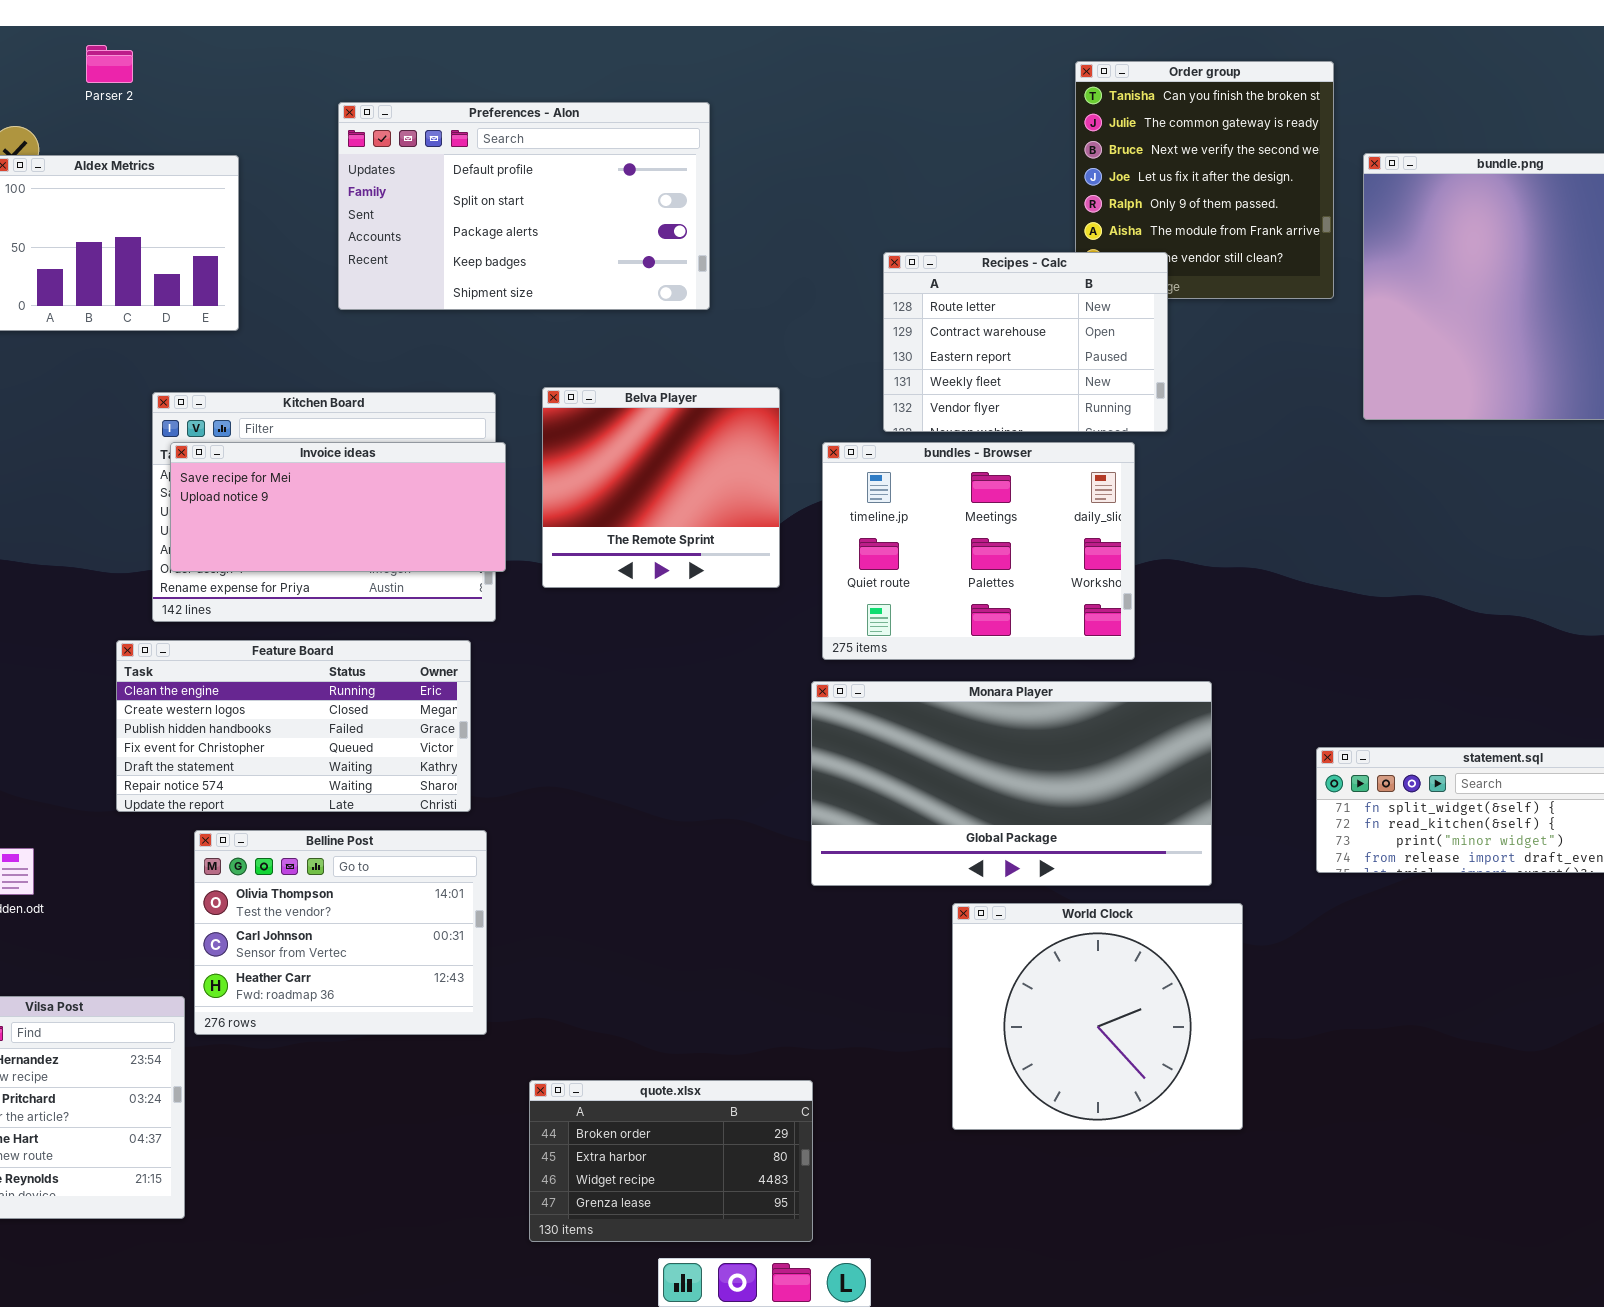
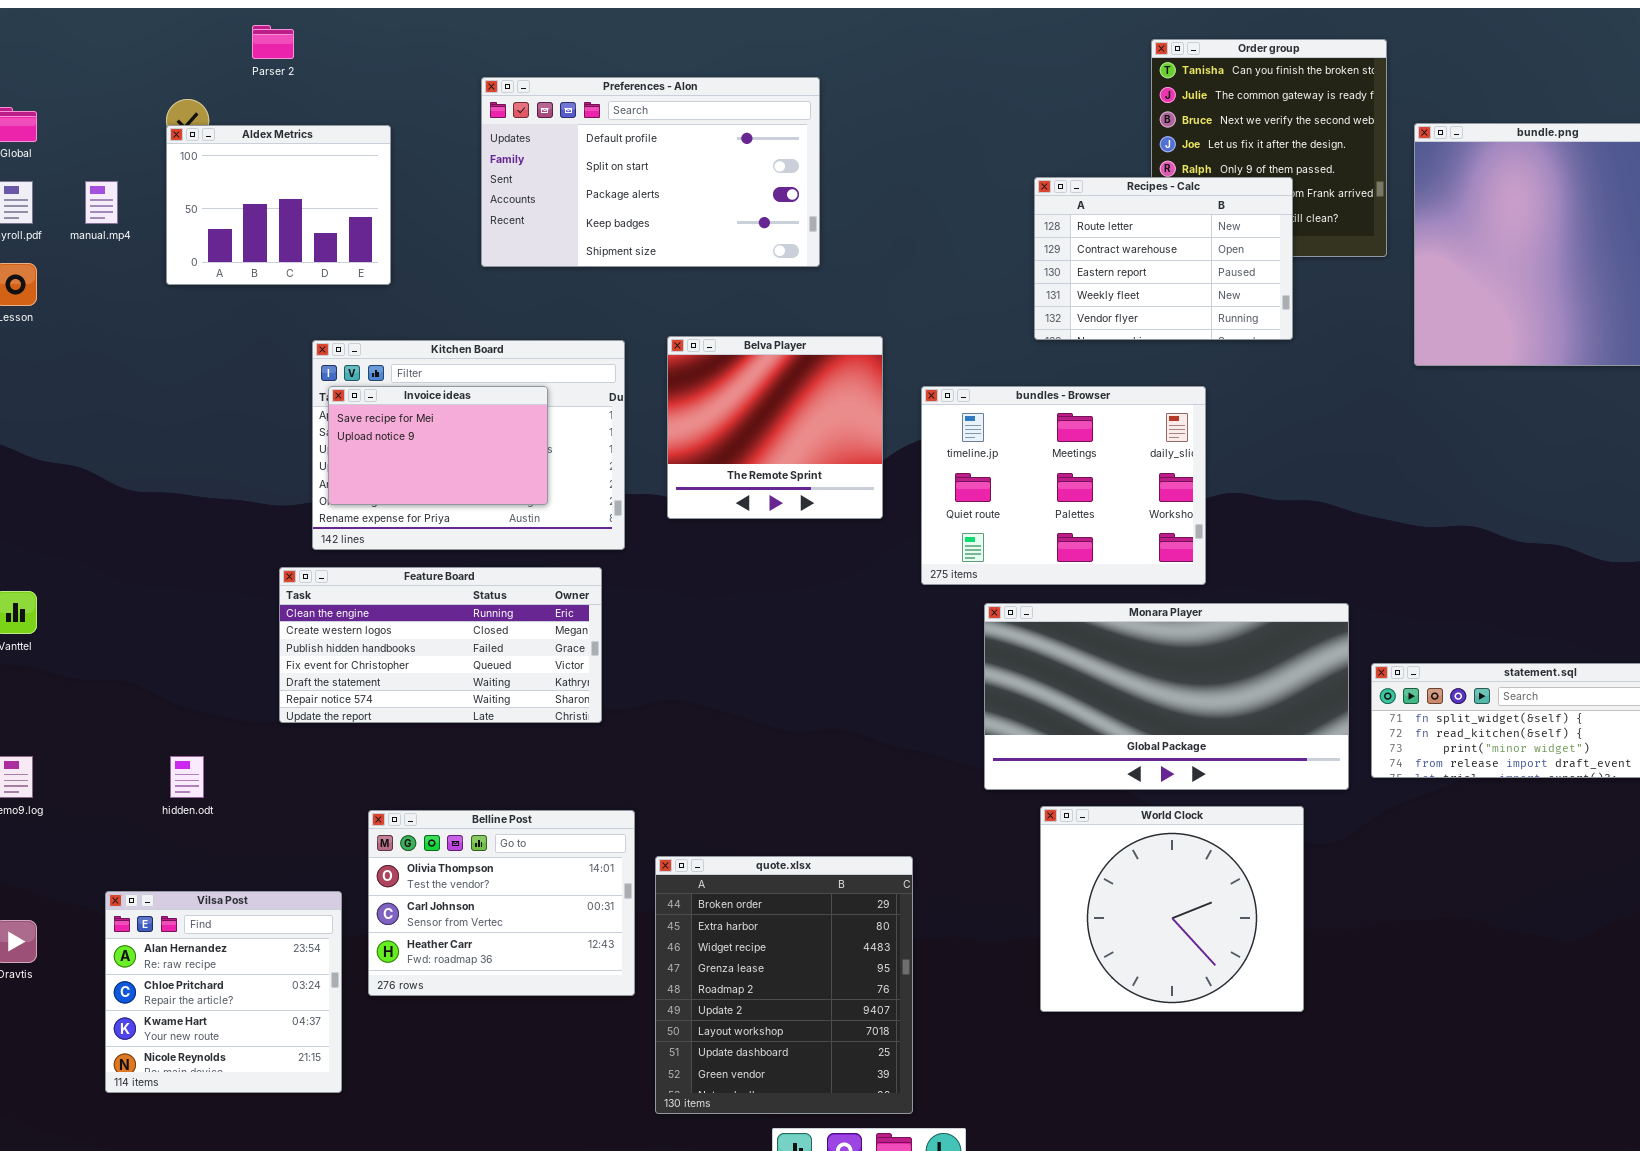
Recipes - Calc: [883,252,1168,432] -> [1034,177,1293,340], moved
Invoice ideas: [170,442,506,572] -> [328,386,548,505], resized
Monara Player: [811,681,1212,886] -> [984,603,1349,790], moved
Belline Post: [194,830,487,1035] -> [368,810,635,996], moved
quote.xlsx: [529,1080,813,1242] -> [655,856,913,1114], resized

